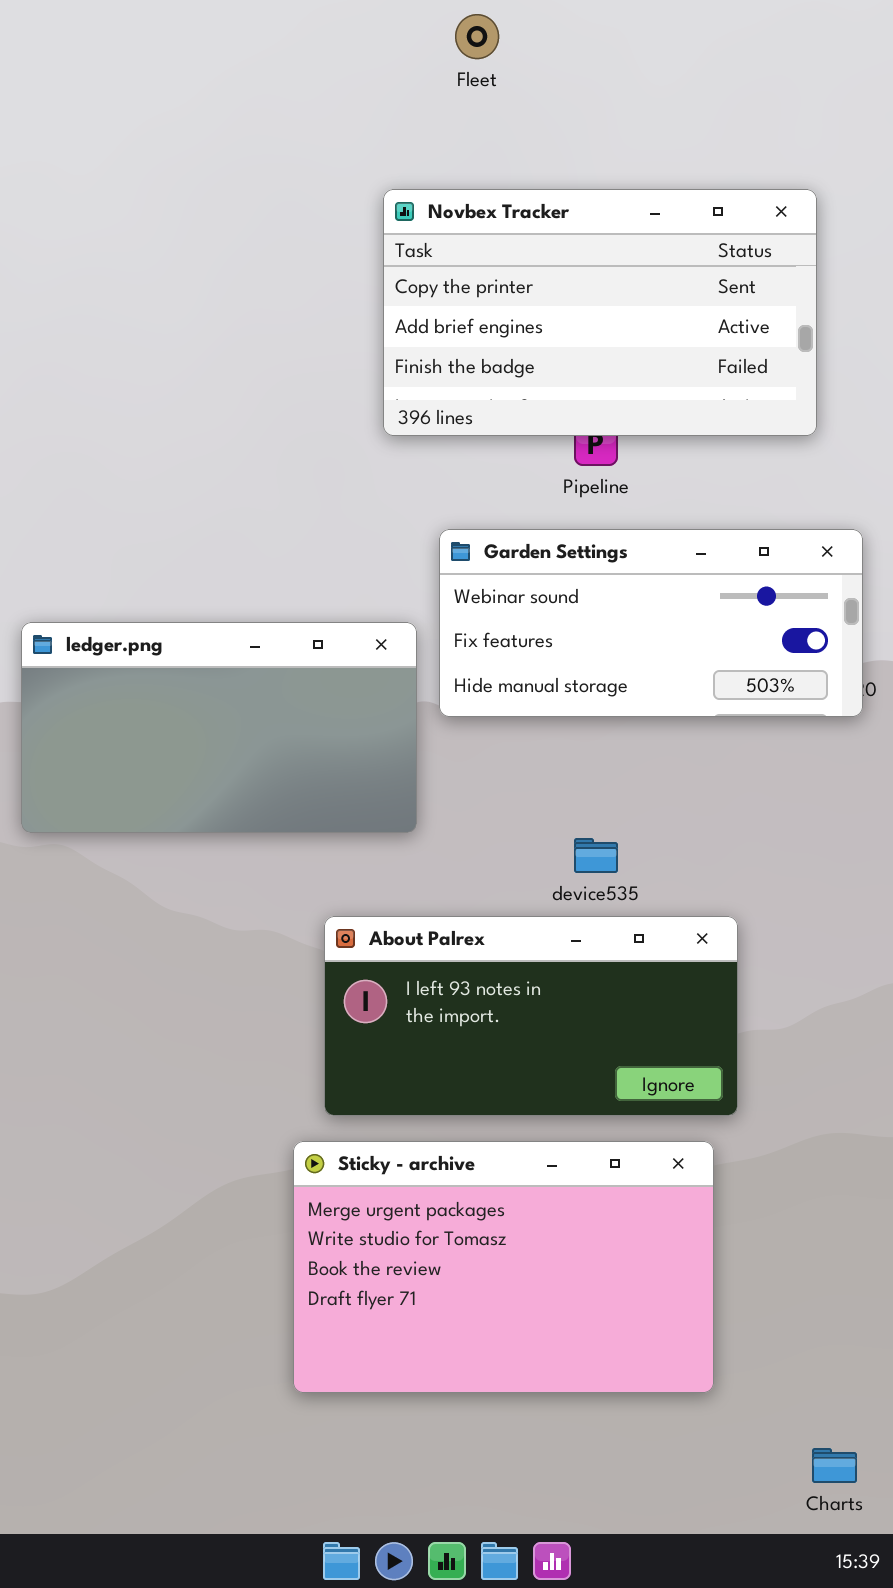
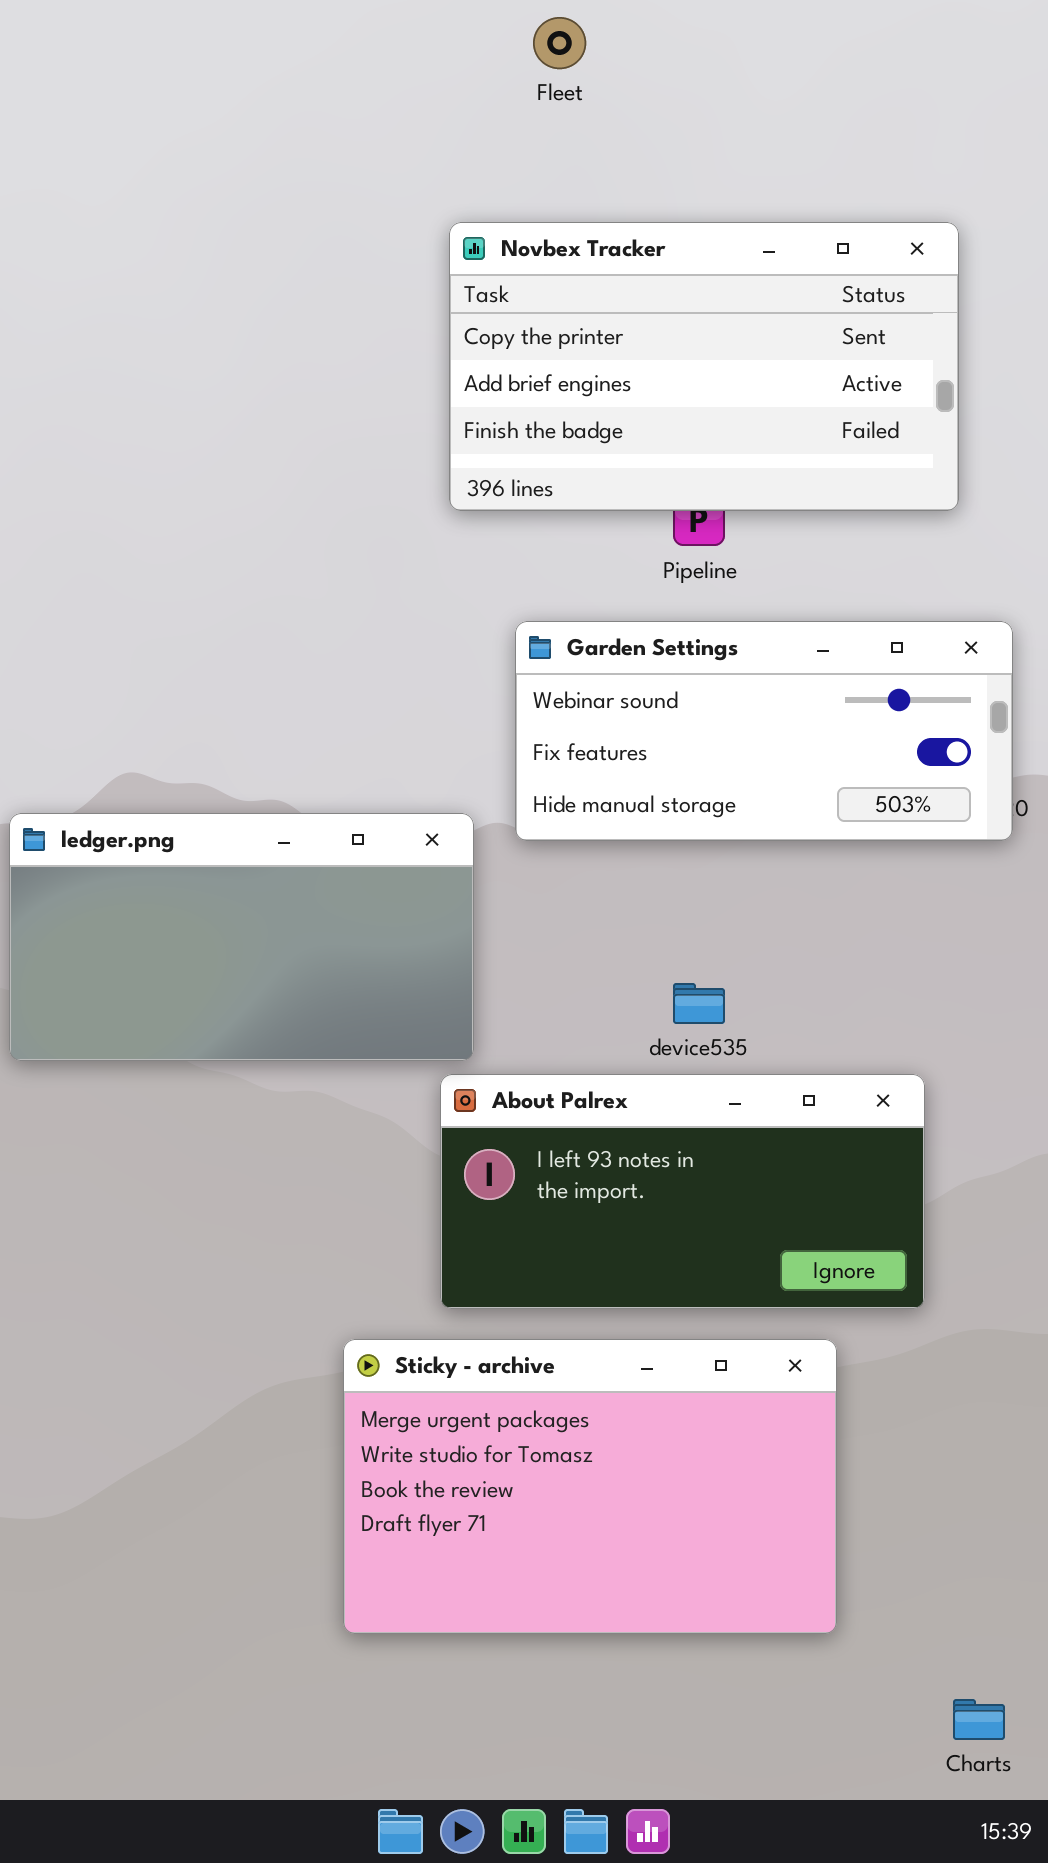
ledger.png: [21,622,417,833] -> [9,813,474,1061], moved
About Palrex: [324,916,738,1116] -> [440,1074,925,1309], moved

